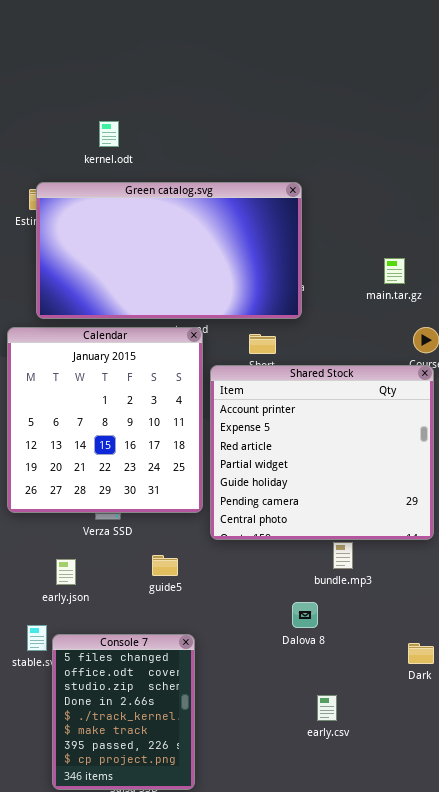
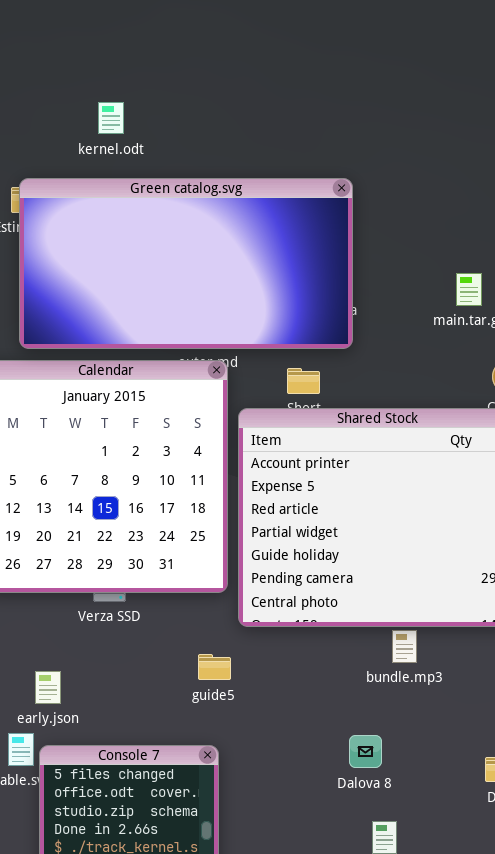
guide5: [152,555,178,576] -> [198,654,231,680], moved
early.json: [56,559,76,585] -> [35,671,61,704], moved
Dalova 8: [292,602,318,628] -> [349,735,382,768], moved

